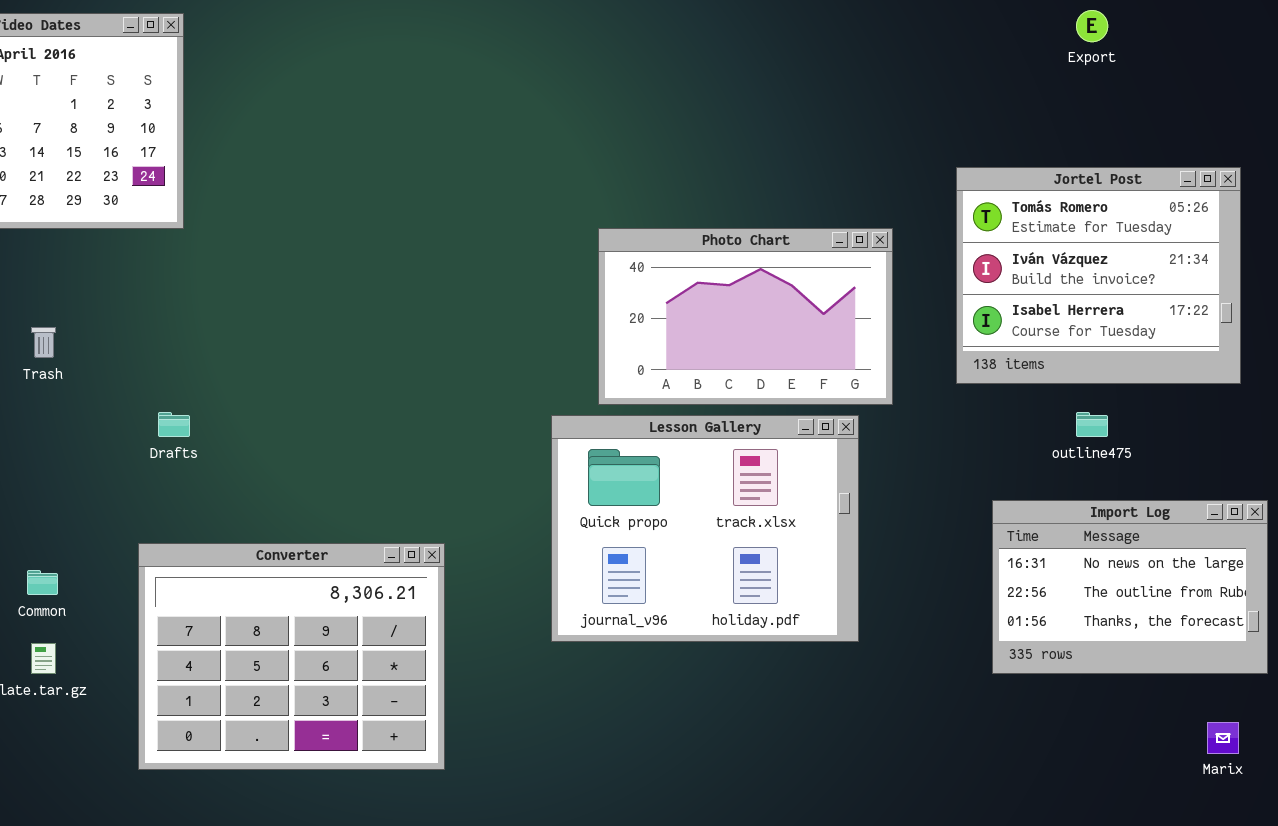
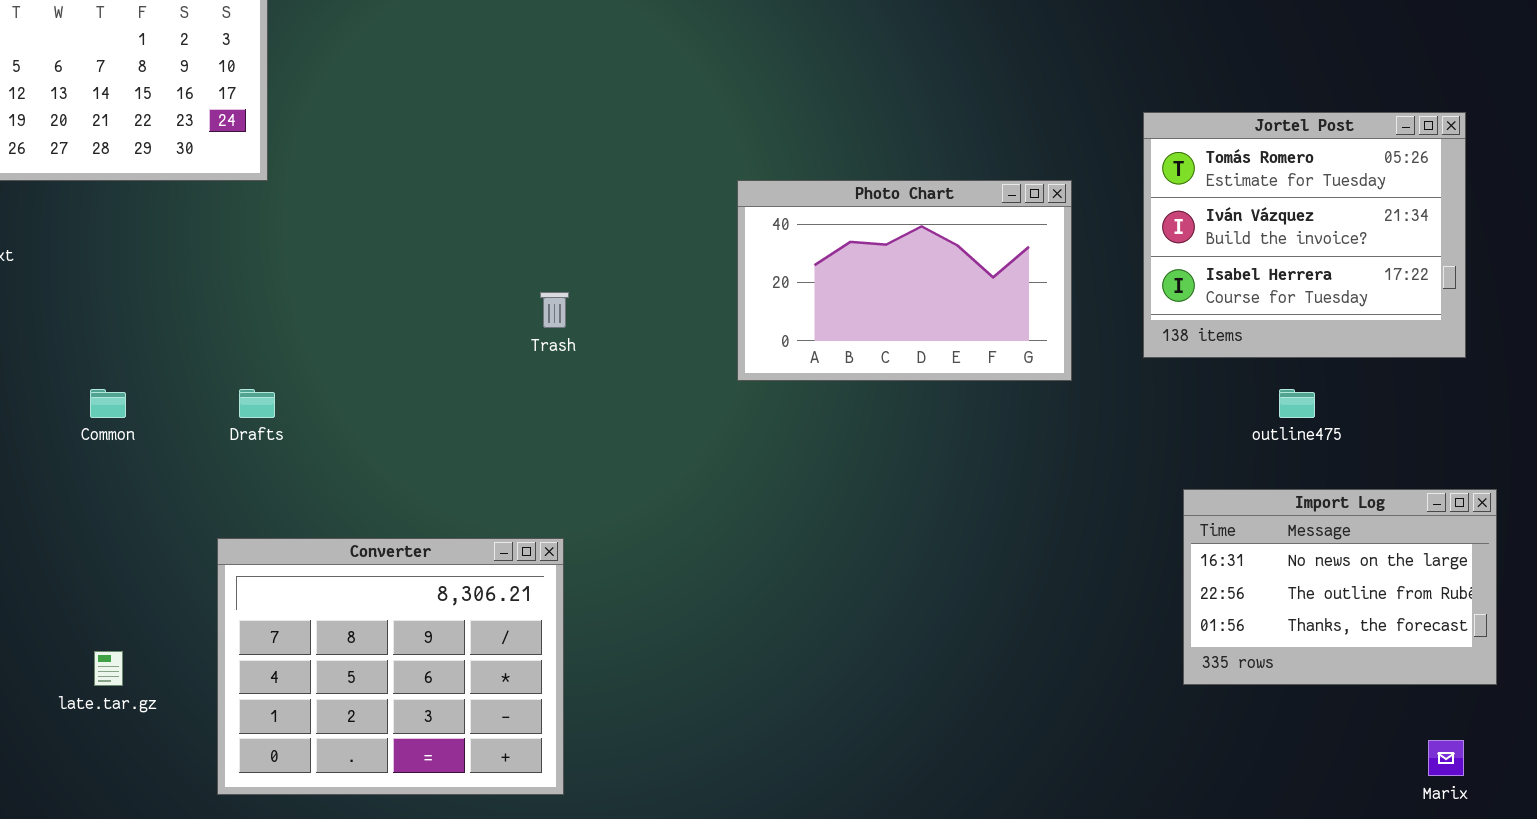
Trash: [31,327,56,358] -> [540,292,569,328], moved
Lesson Gallery: [551,415,859,642] -> none, closed
Common: [27,570,58,595] -> [90,389,126,418], moved

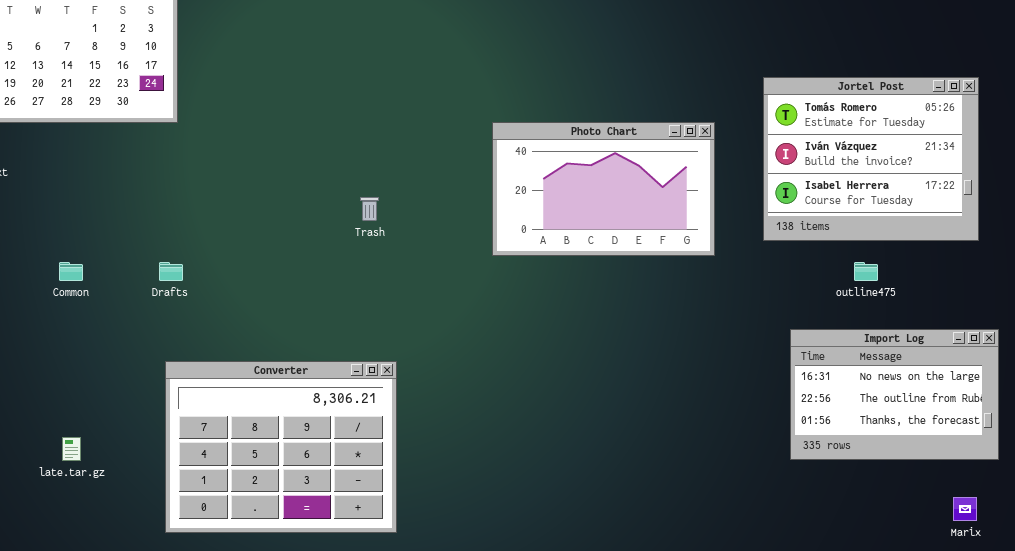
Converter: [217,538,564,795] -> [165,361,397,533], moved

